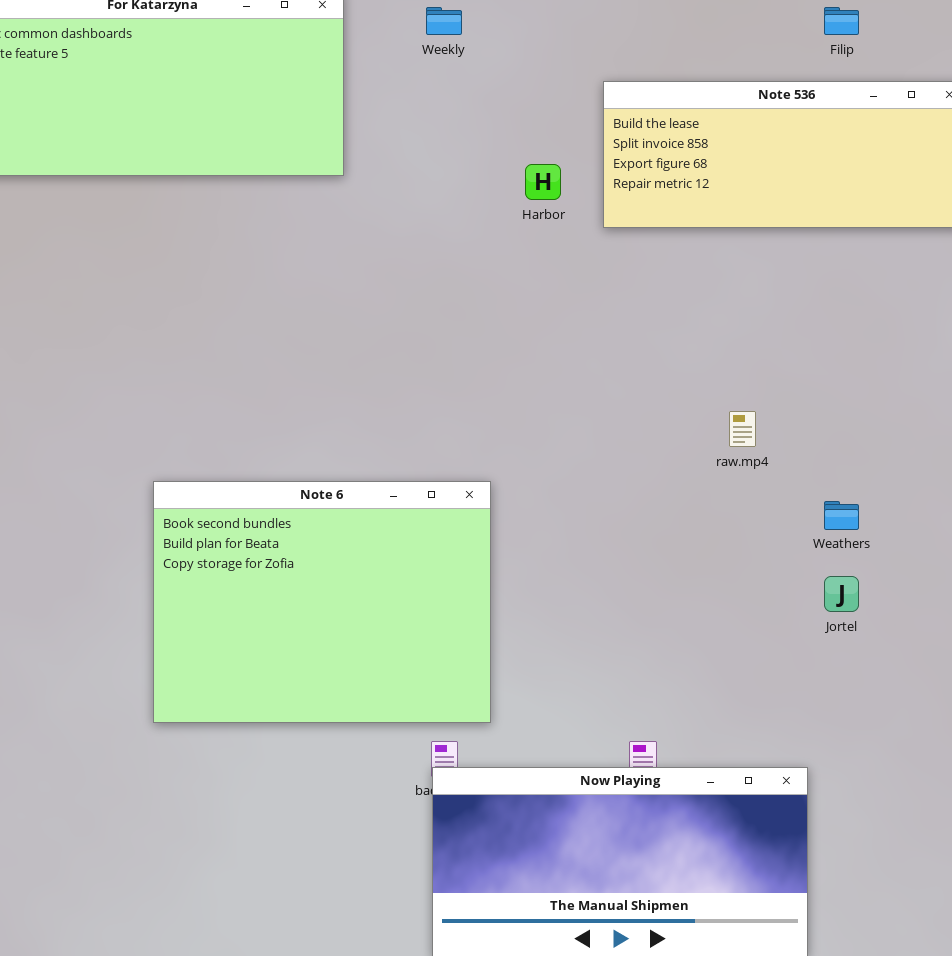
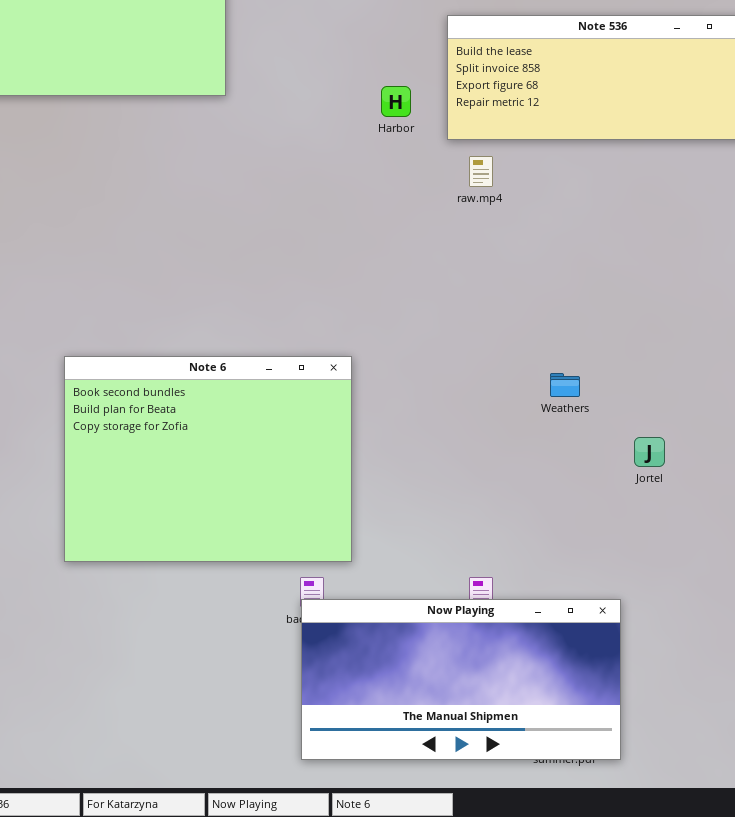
raw.mp4: [729,411,756,447] -> [469,156,493,187], moved
Weathers: [824,501,859,530] -> [550,373,580,397], moved

